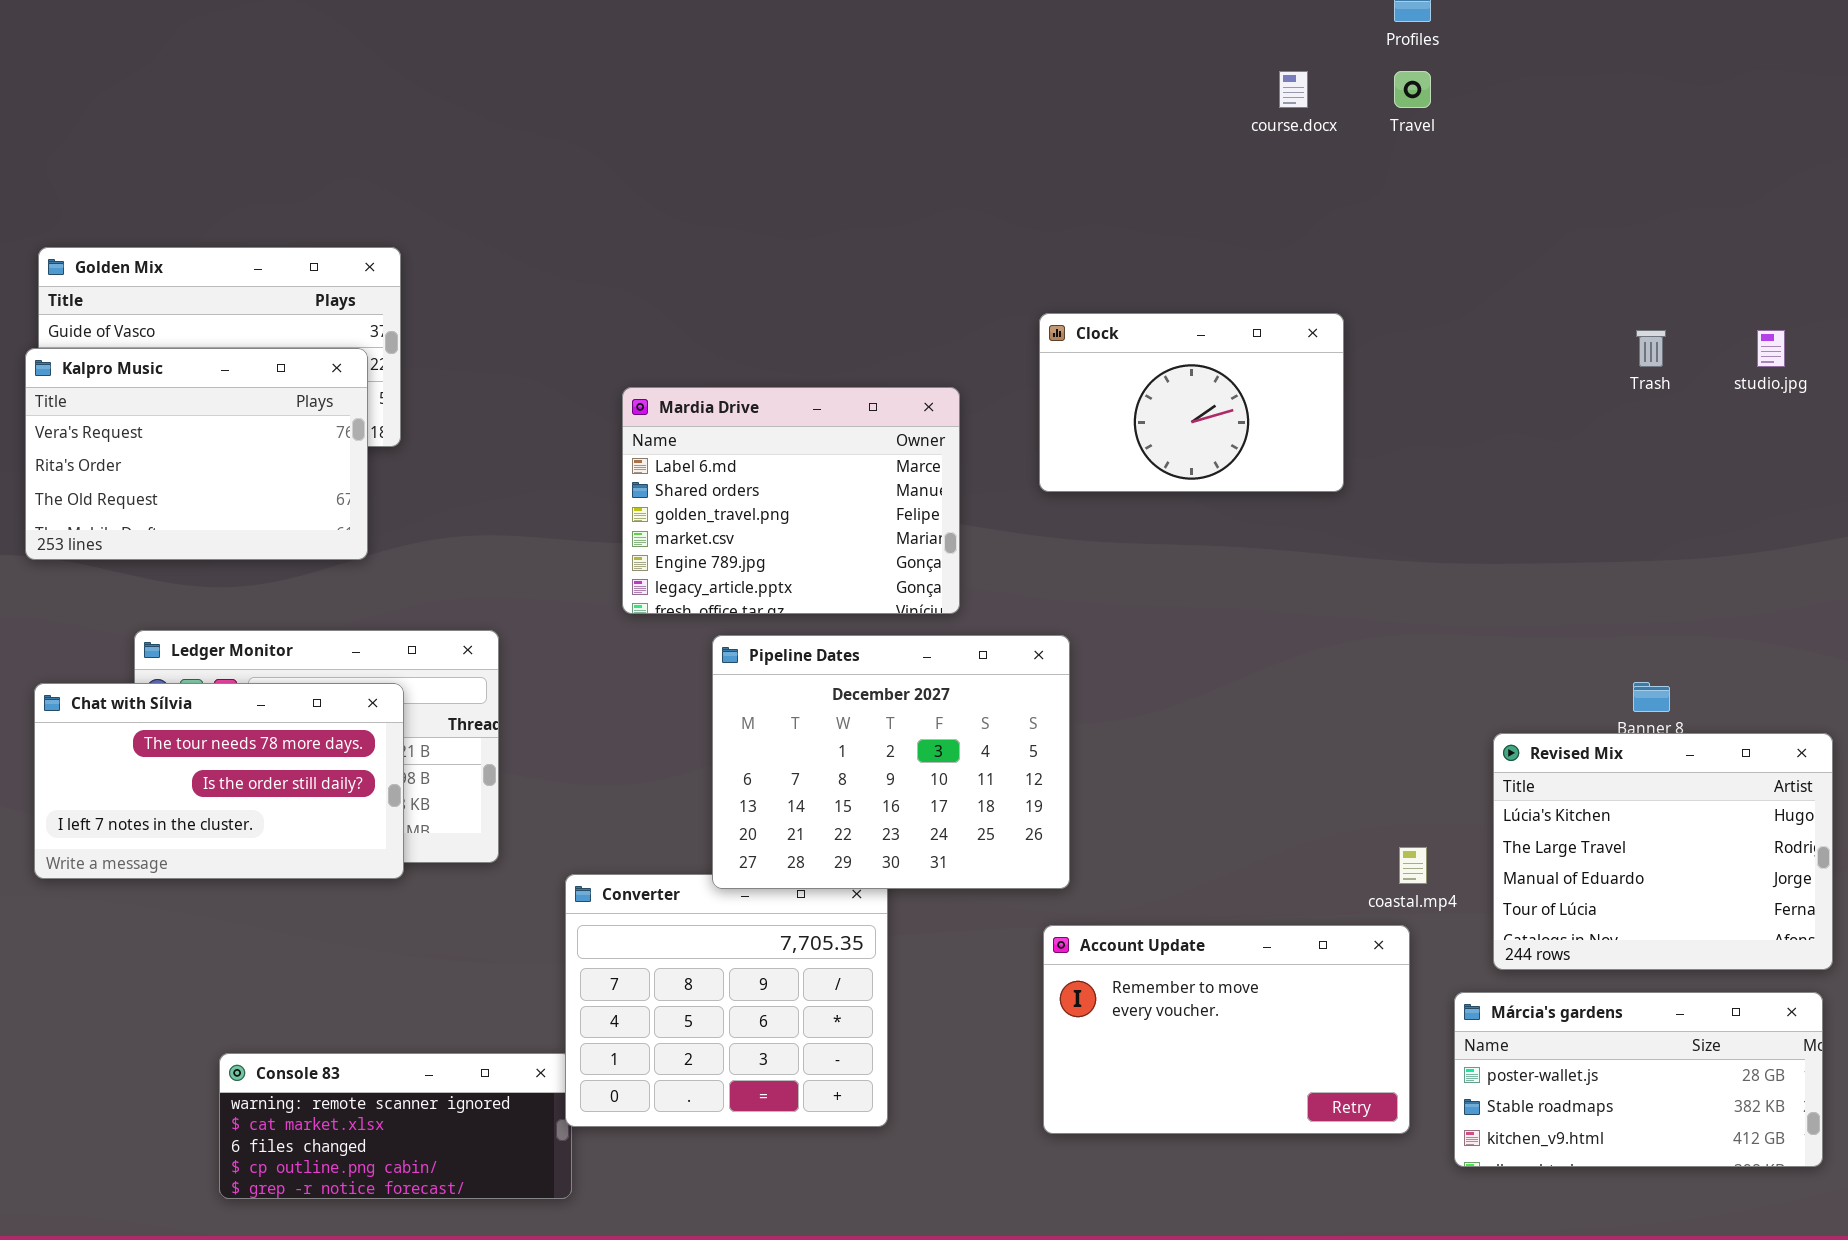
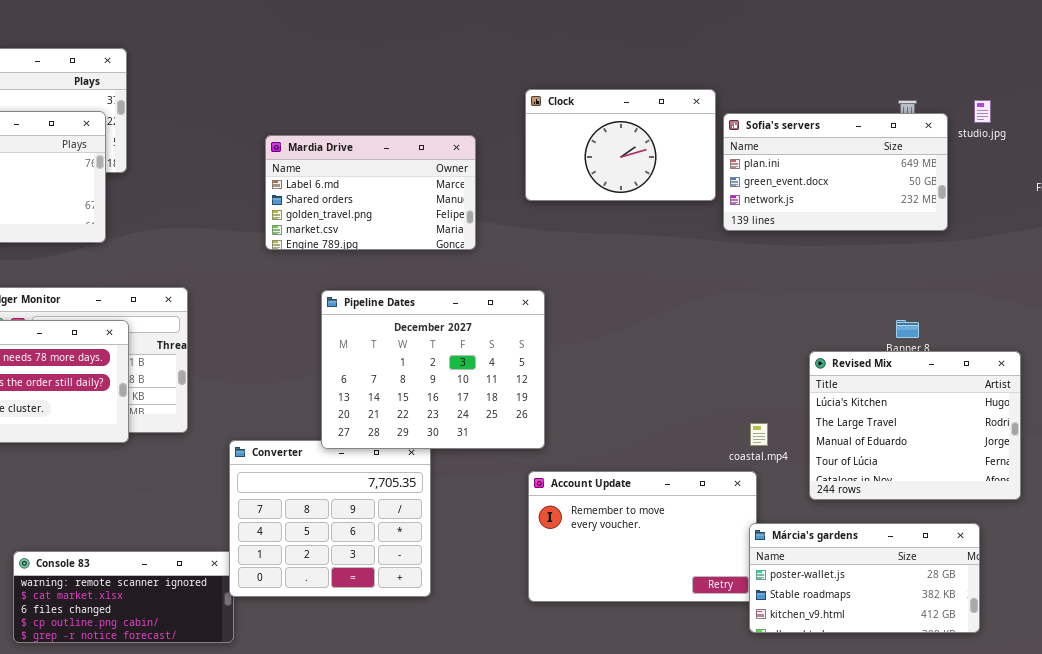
Sofia's servers: none -> [723,113,948,231], opened
Mardia Drive: [622,387,960,614] -> [265,135,476,250], resized
Márcia's gardens: [1454,992,1823,1167] -> [749,523,980,633], moved

